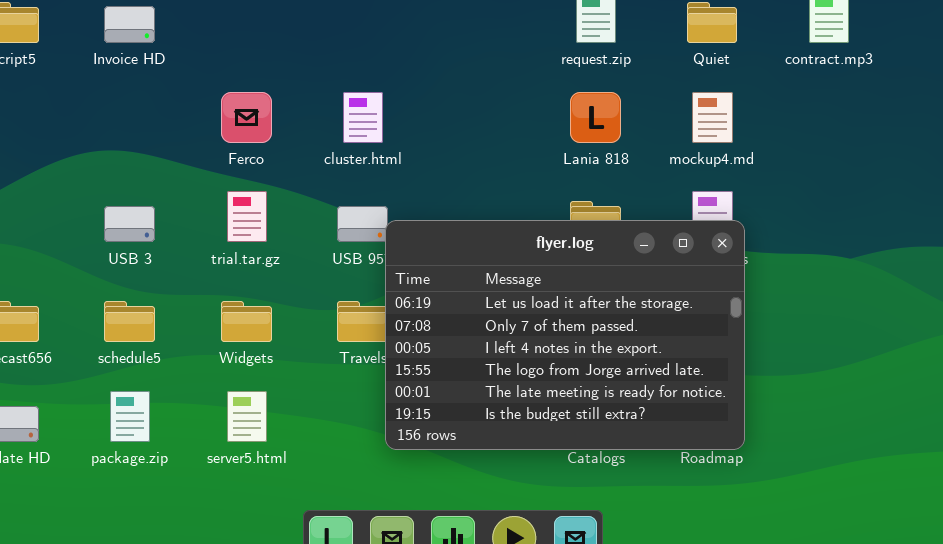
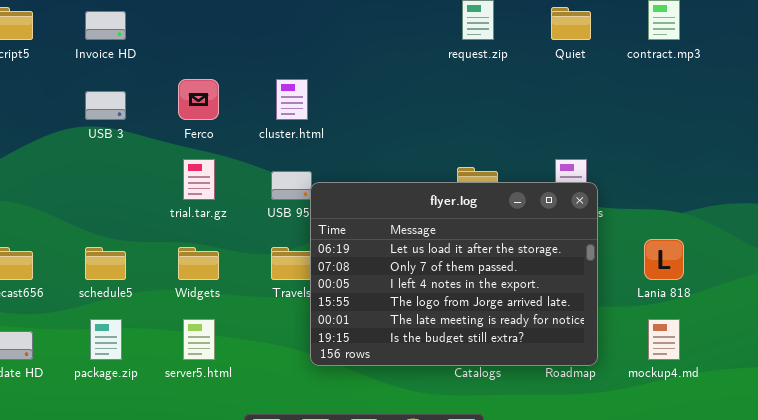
Lania 818: [570,92,621,143] -> [644,239,684,280], moved
mockup4.md: [692,92,733,143] -> [648,319,680,360], moved
USB 3: [104,206,155,242] -> [85,91,126,120], moved

